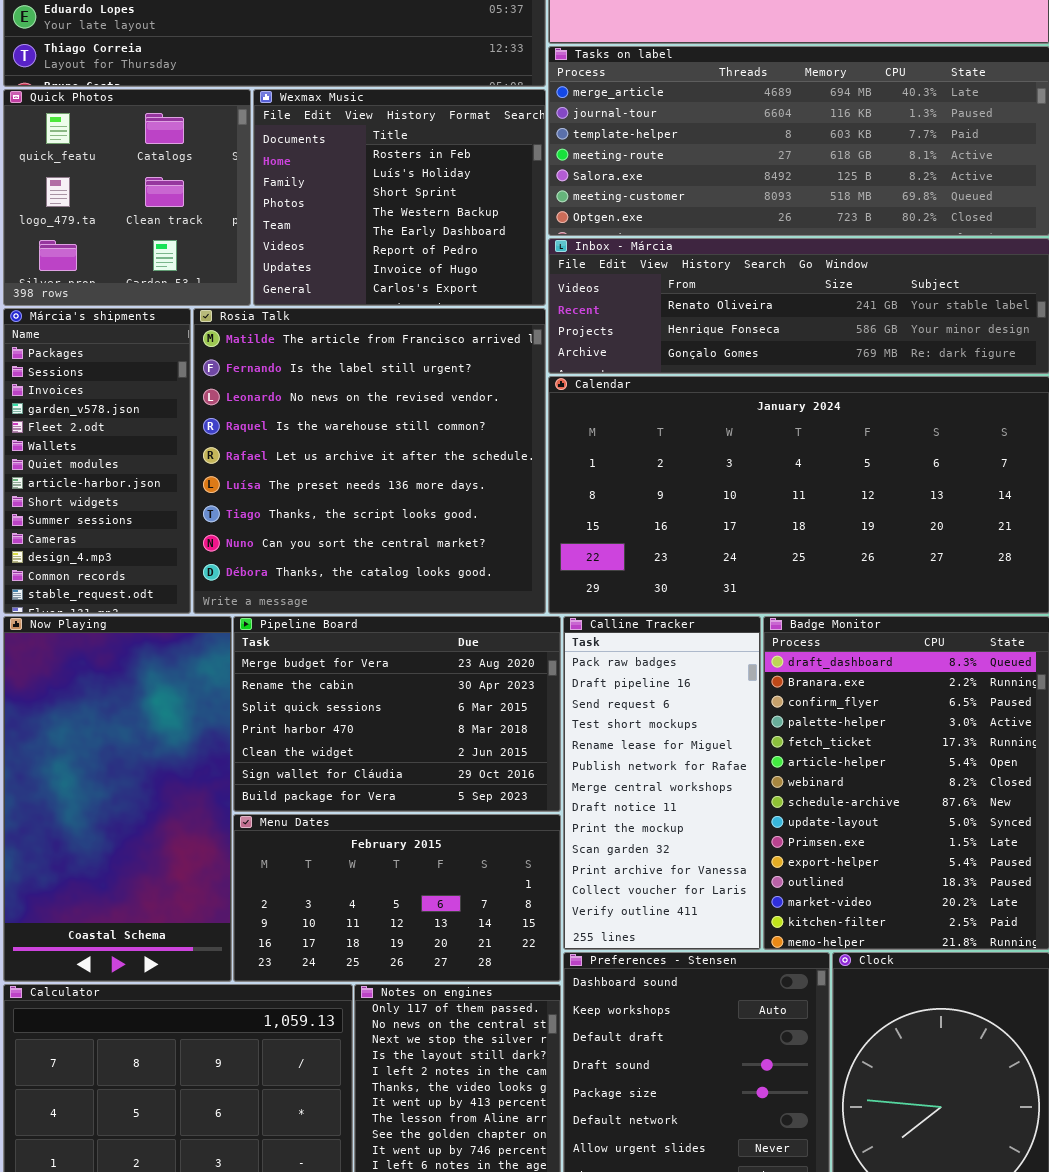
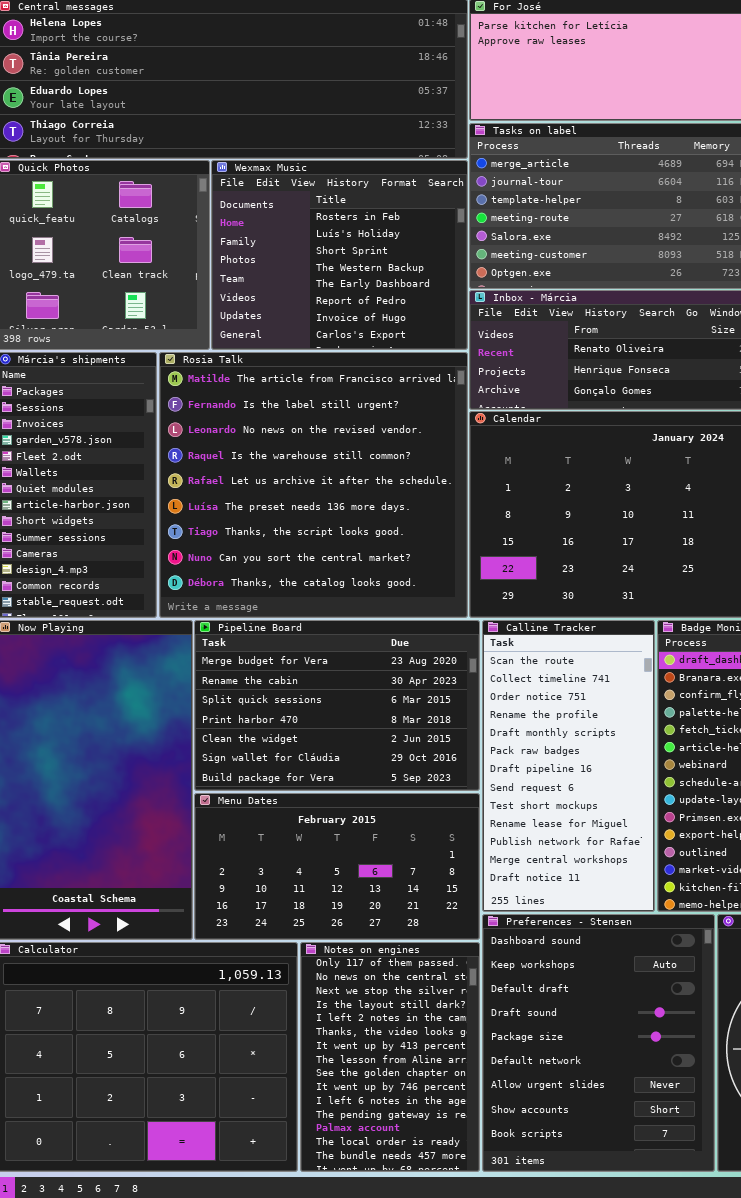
Calline Tracker: [563,616,761,950] -> [482,620,655,912], scrolled up 5 rows

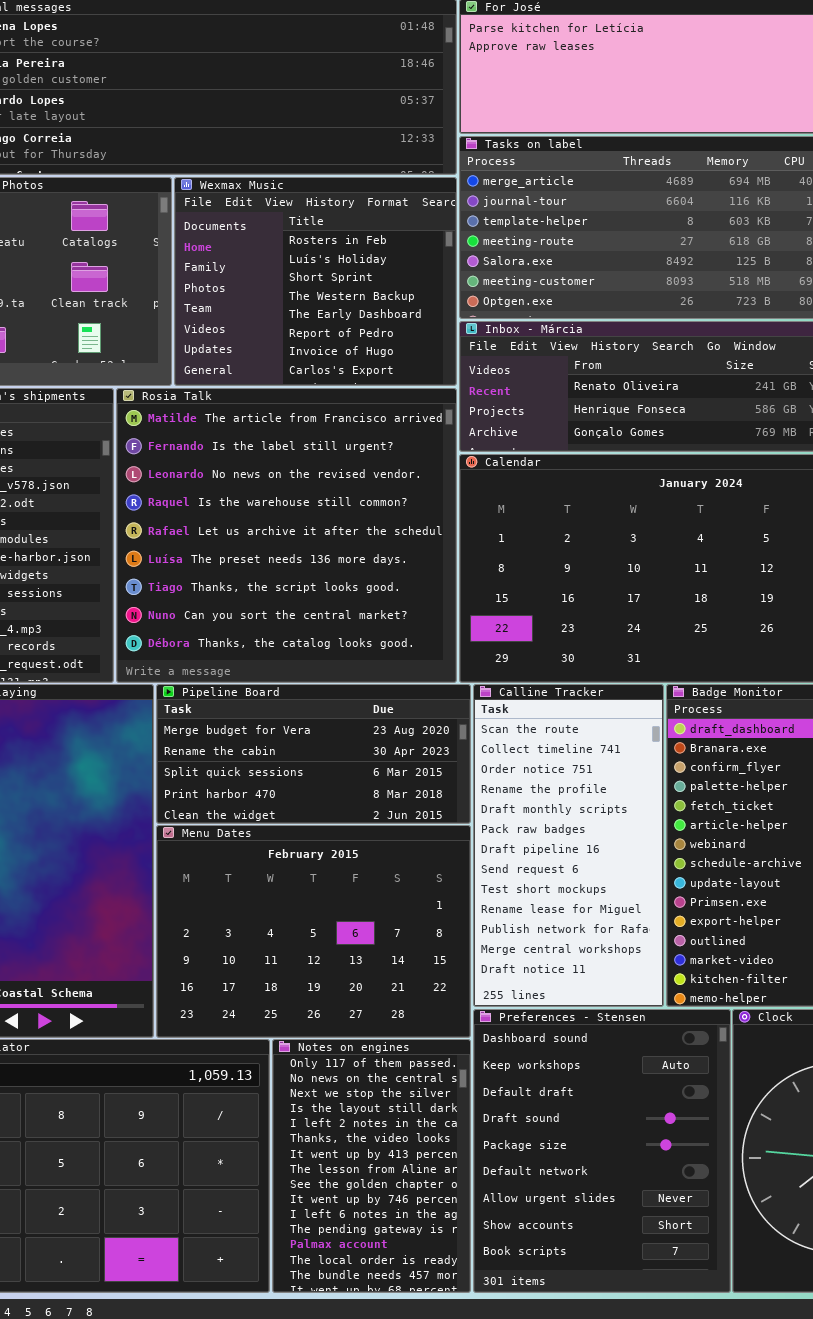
Pipeline Board: [194,620,480,791] -> [156,684,471,824], resized
Menu Dates: [194,793,480,940] -> [156,825,471,1038], resized

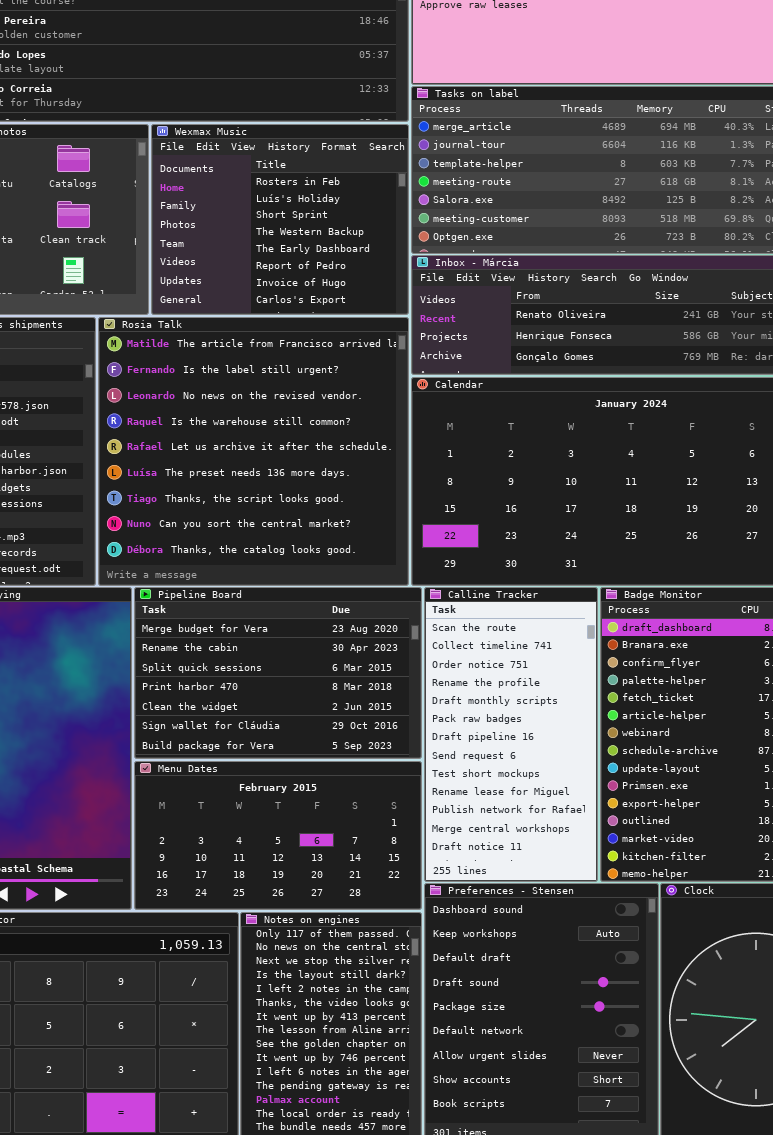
Pipeline Board: [156,684,471,824] -> [134,587,422,759], resized
Menu Dates: [156,825,471,1038] -> [134,761,422,910], resized

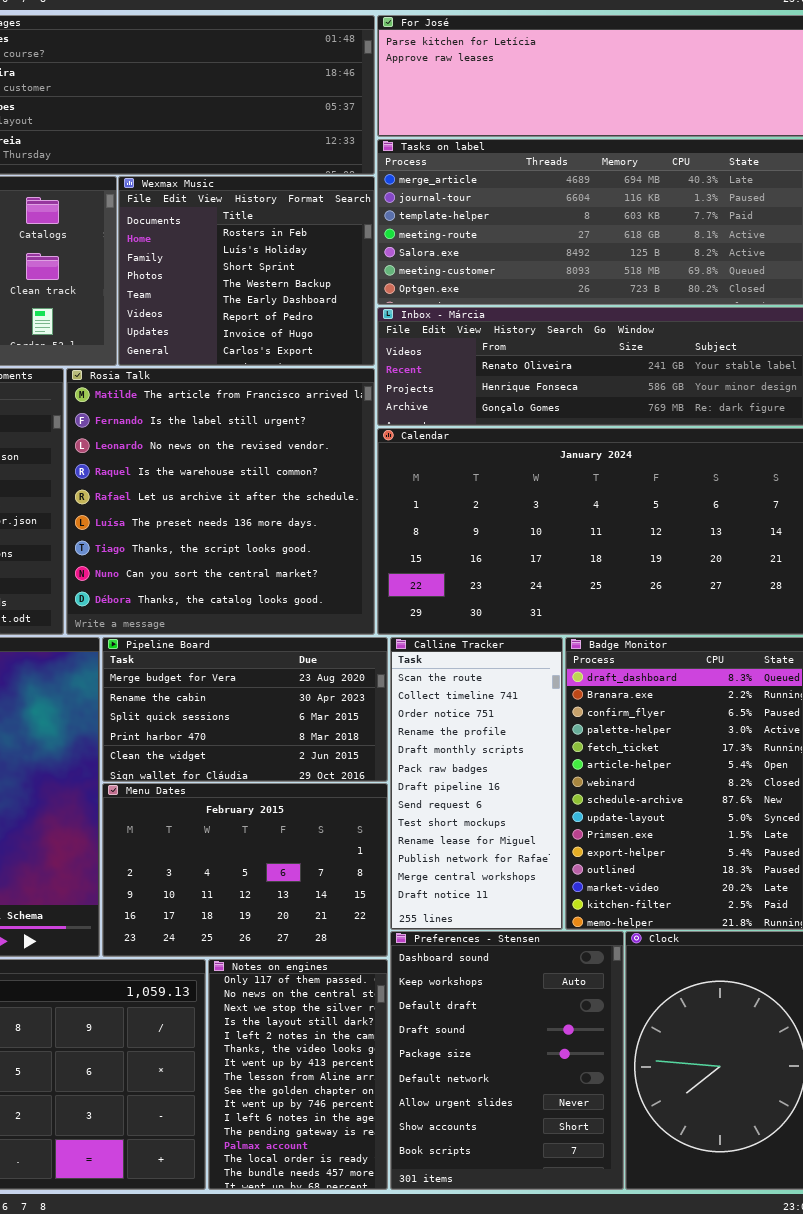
Pipeline Board: [134,587,422,759] -> [102,637,388,782], resized
Menu Dates: [134,761,422,910] -> [102,783,388,957], resized

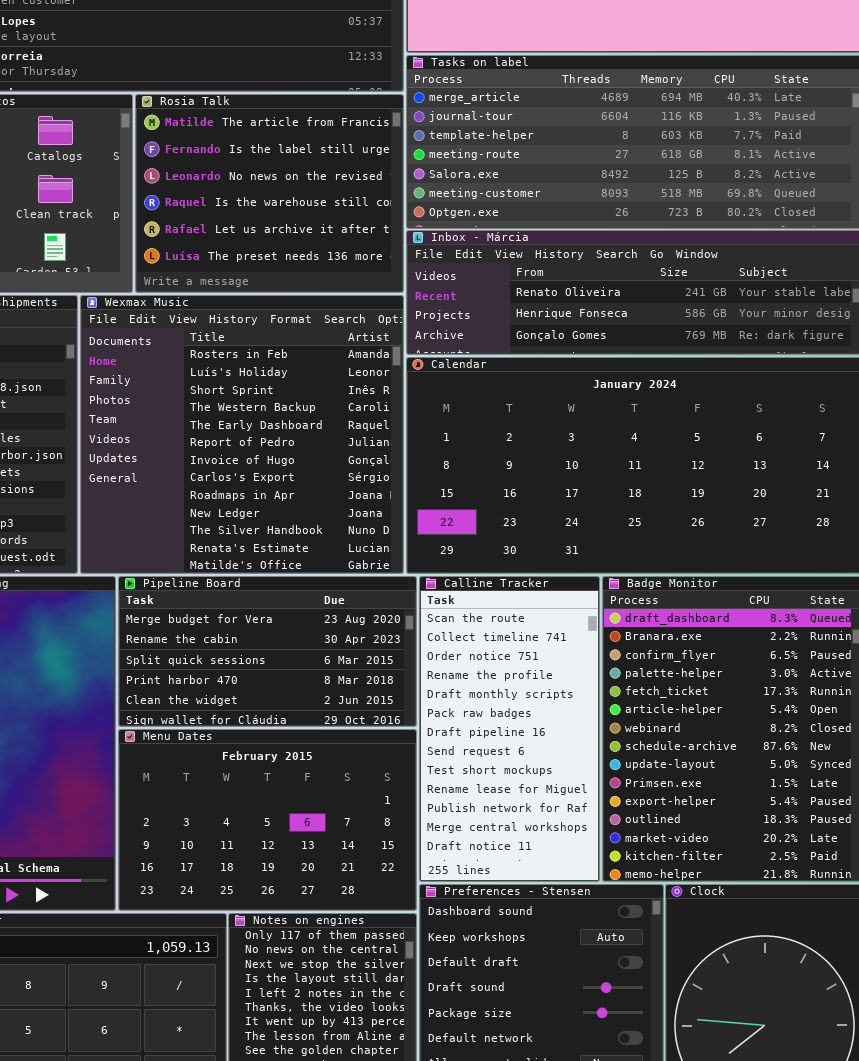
Wexmax Music: [118,176,375,366] -> [80,295,404,574], moved, resized
Rosia Talk: [66,368,375,635] -> [135,94,404,293], moved, resized

